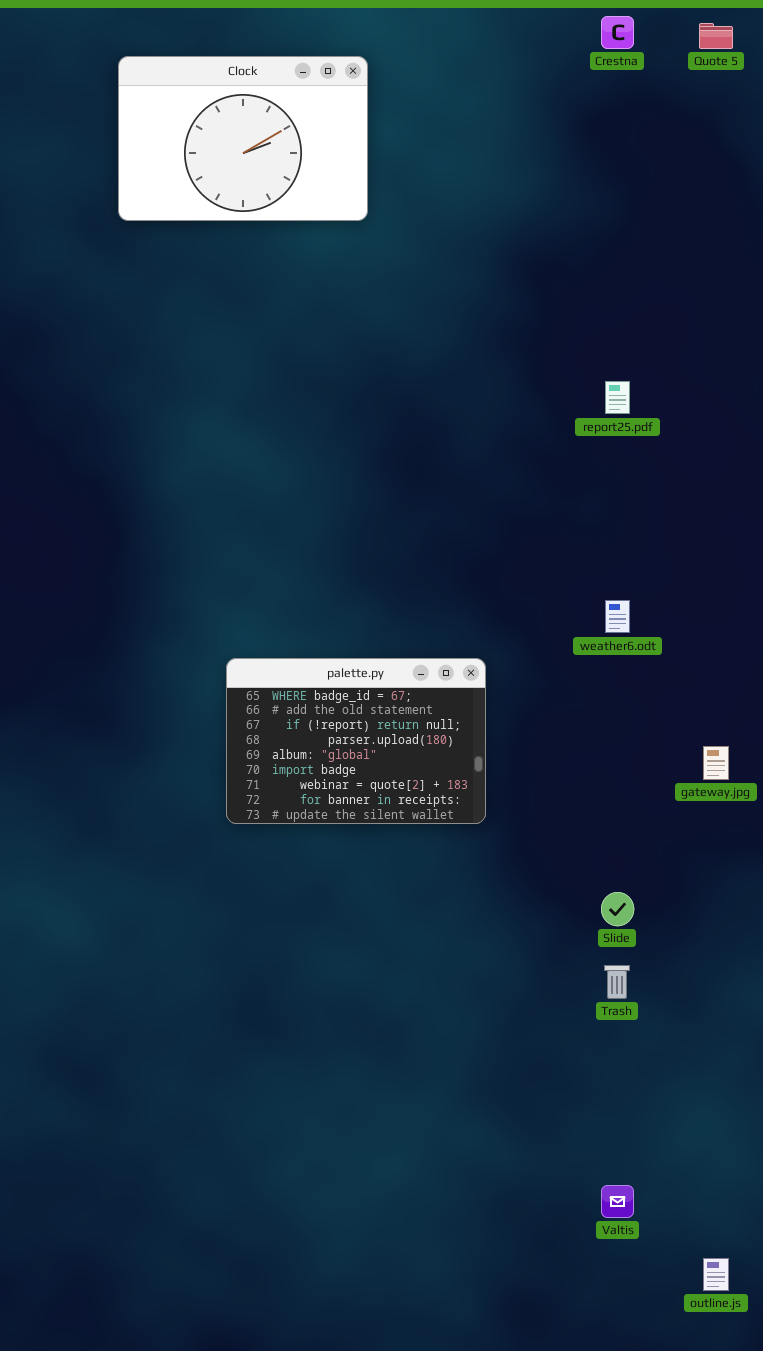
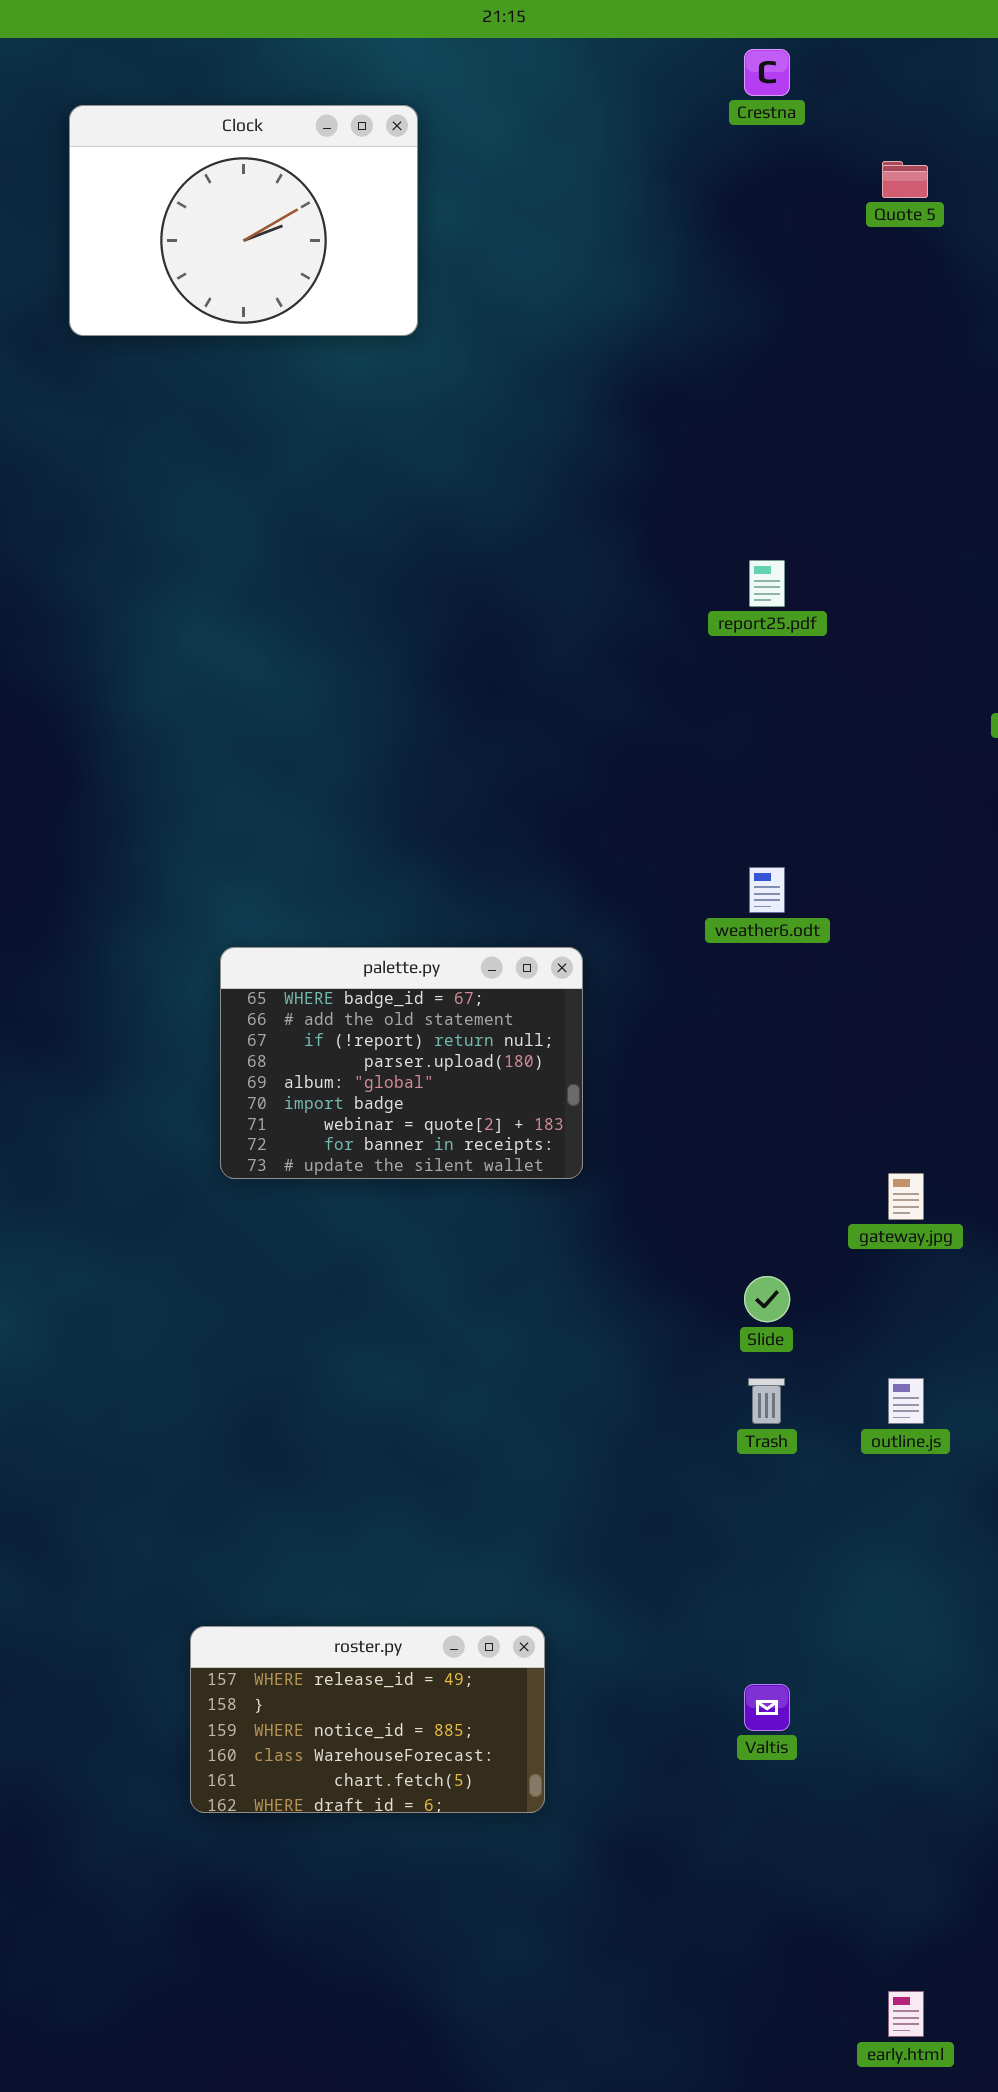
Quote 5: [699,23,733,49] -> [882,161,928,198], moved
gateway.jpg: [703,746,729,780] -> [888,1173,924,1220], moved
roster.py: none -> [190,1626,545,1813], opened
outline.js: [703,1258,729,1291] -> [888,1378,924,1424], moved

